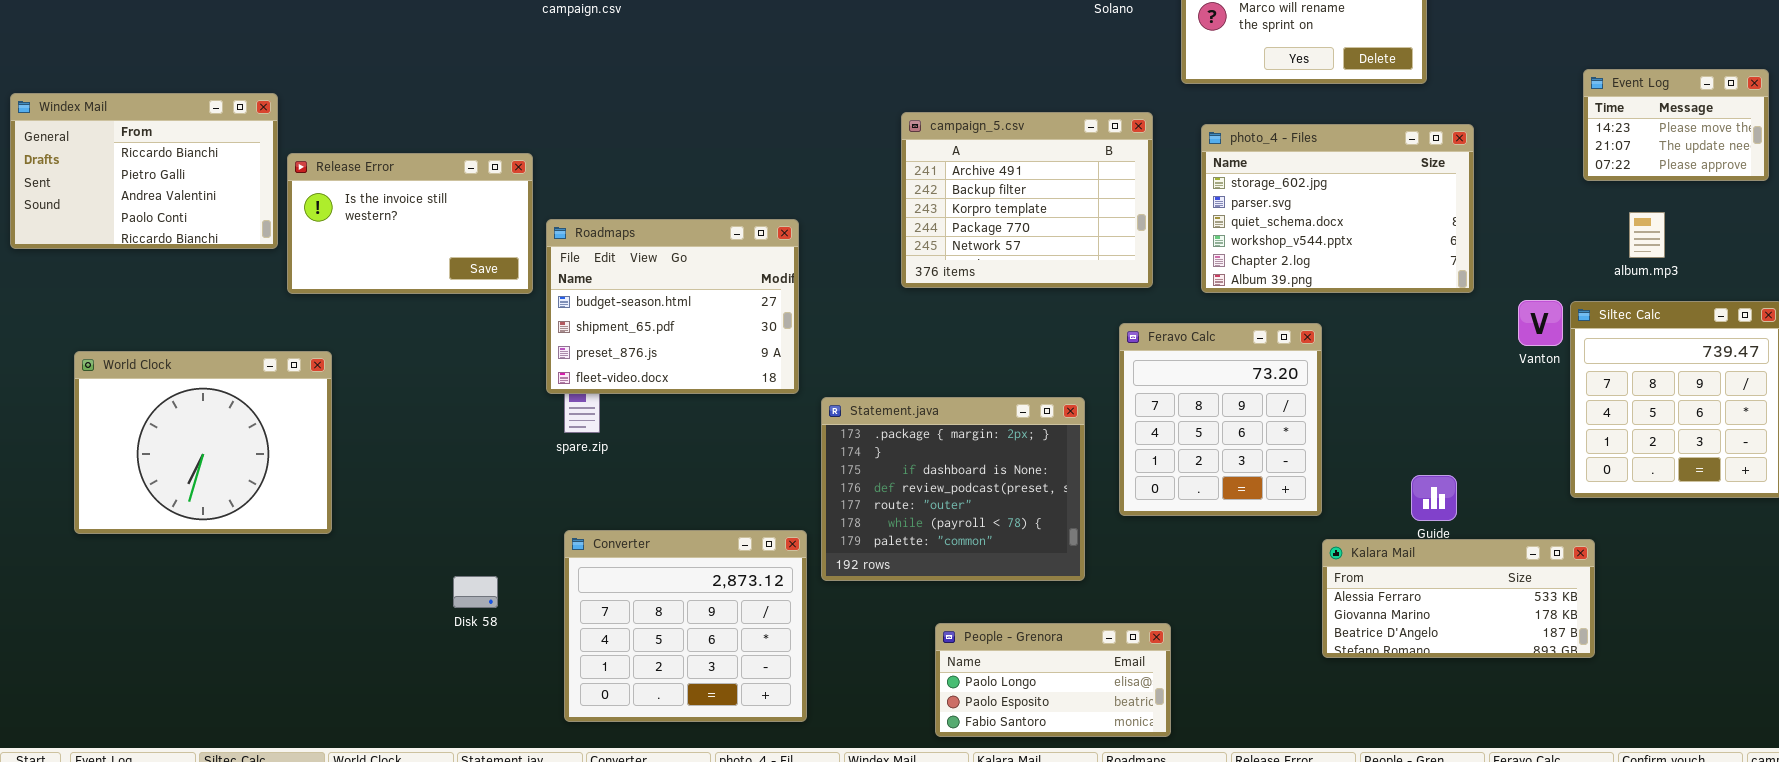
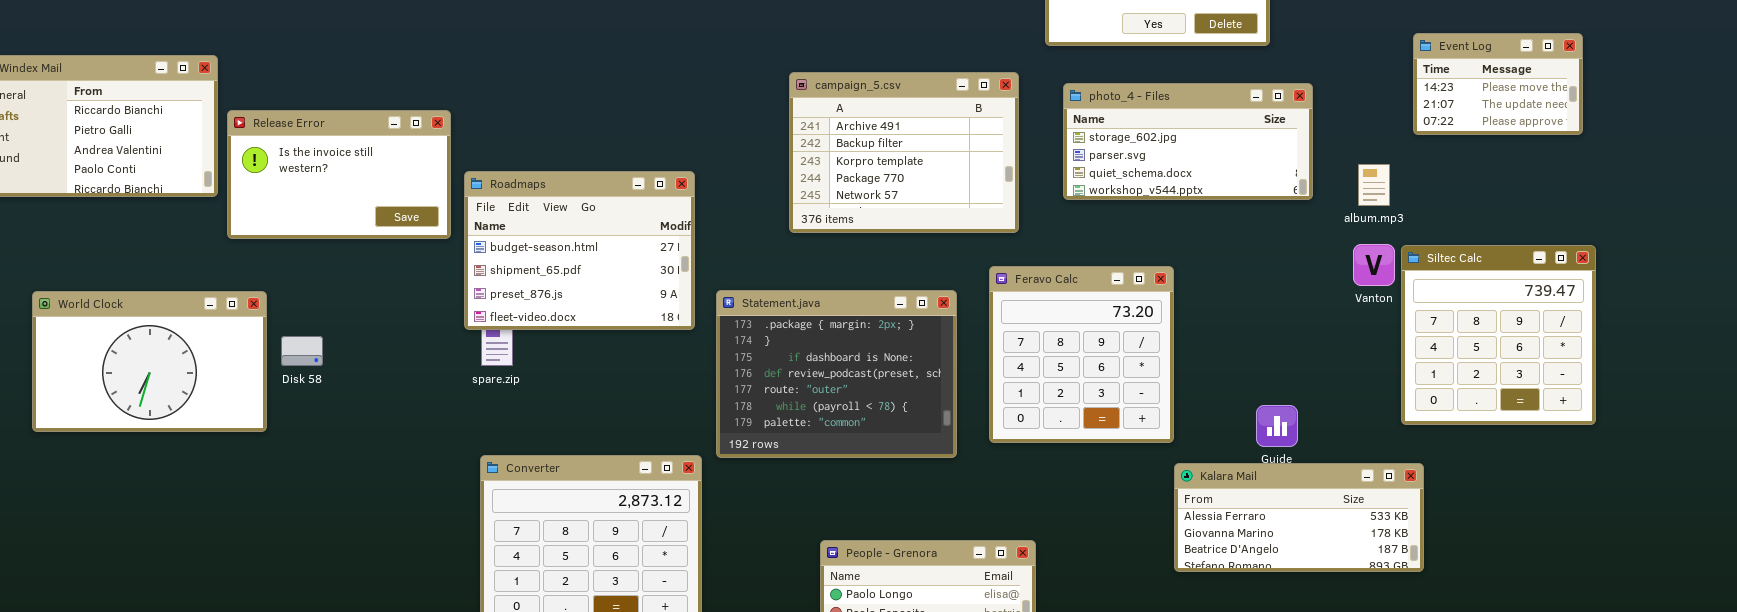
photo_4 - Files: [1201,124,1474,293] -> [1063,83,1313,200], resized
album.mp3: [1629,212,1665,258] -> [1358,164,1390,206], moved
World Clock: [74,351,332,534] -> [32,291,267,432], resized
Statement.java: [821,397,1085,581] -> [716,290,957,458], moved
Disk 58: [453,576,498,608] -> [281,336,323,366], moved

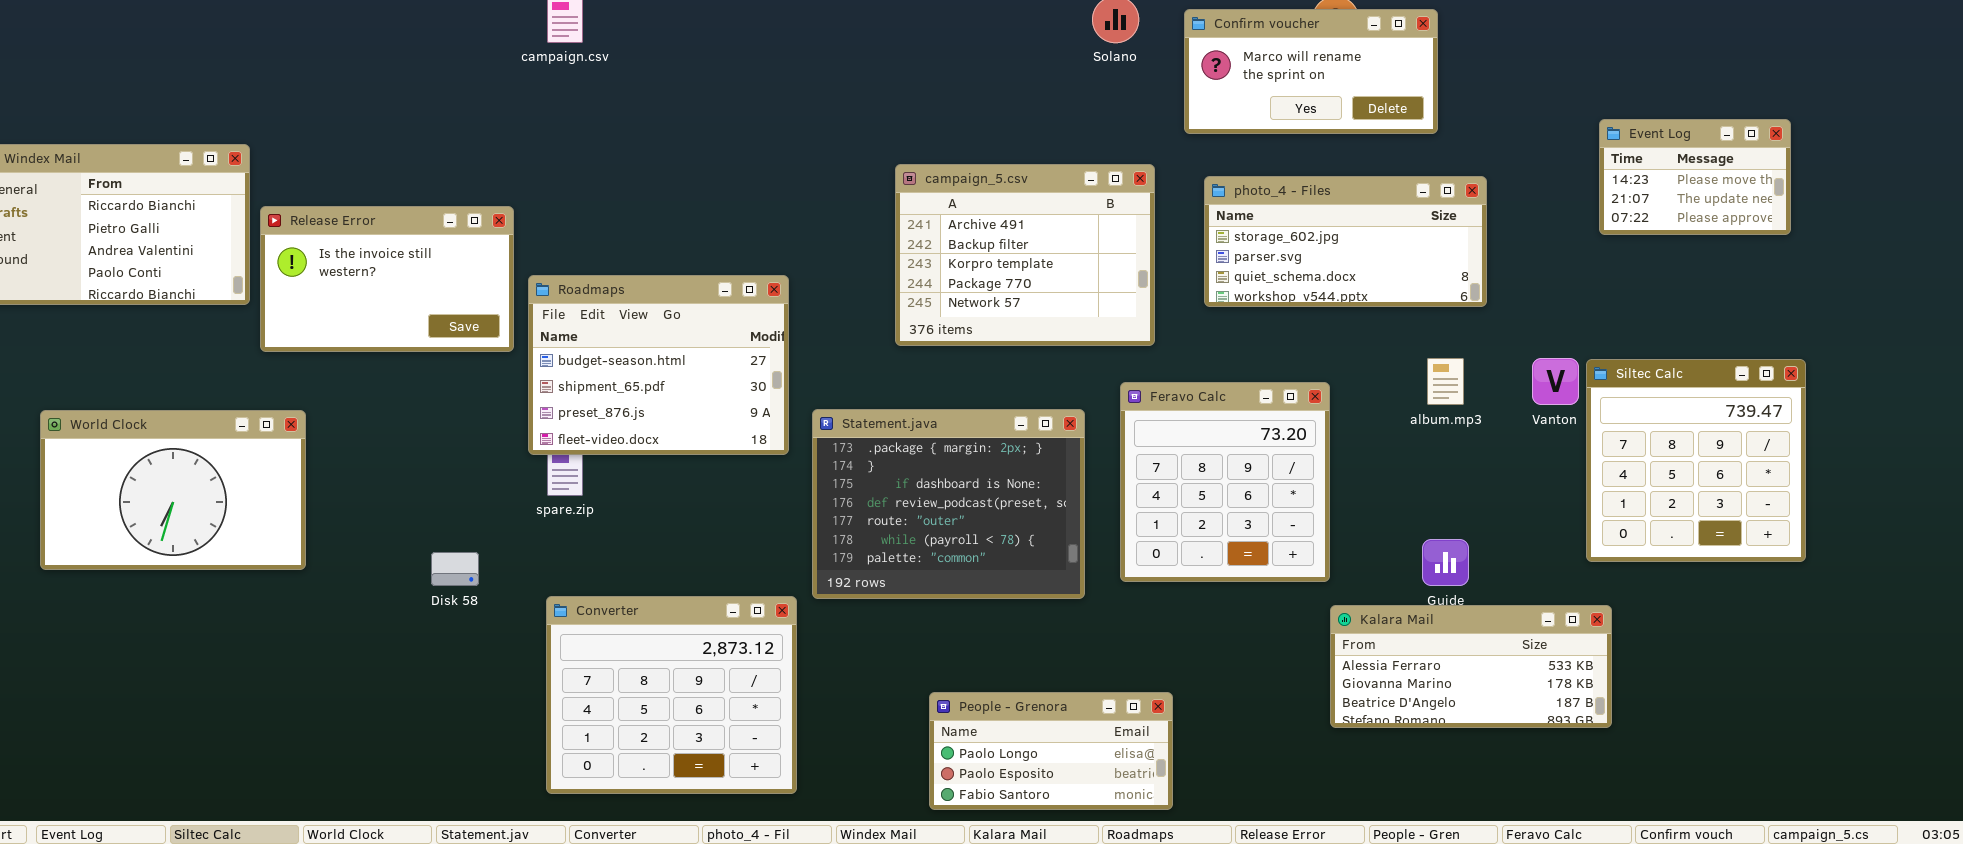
album.mp3: [1358,164,1390,206] -> [1427,358,1464,405], moved
Disk 58: [281,336,323,366] -> [431,552,479,586], moved

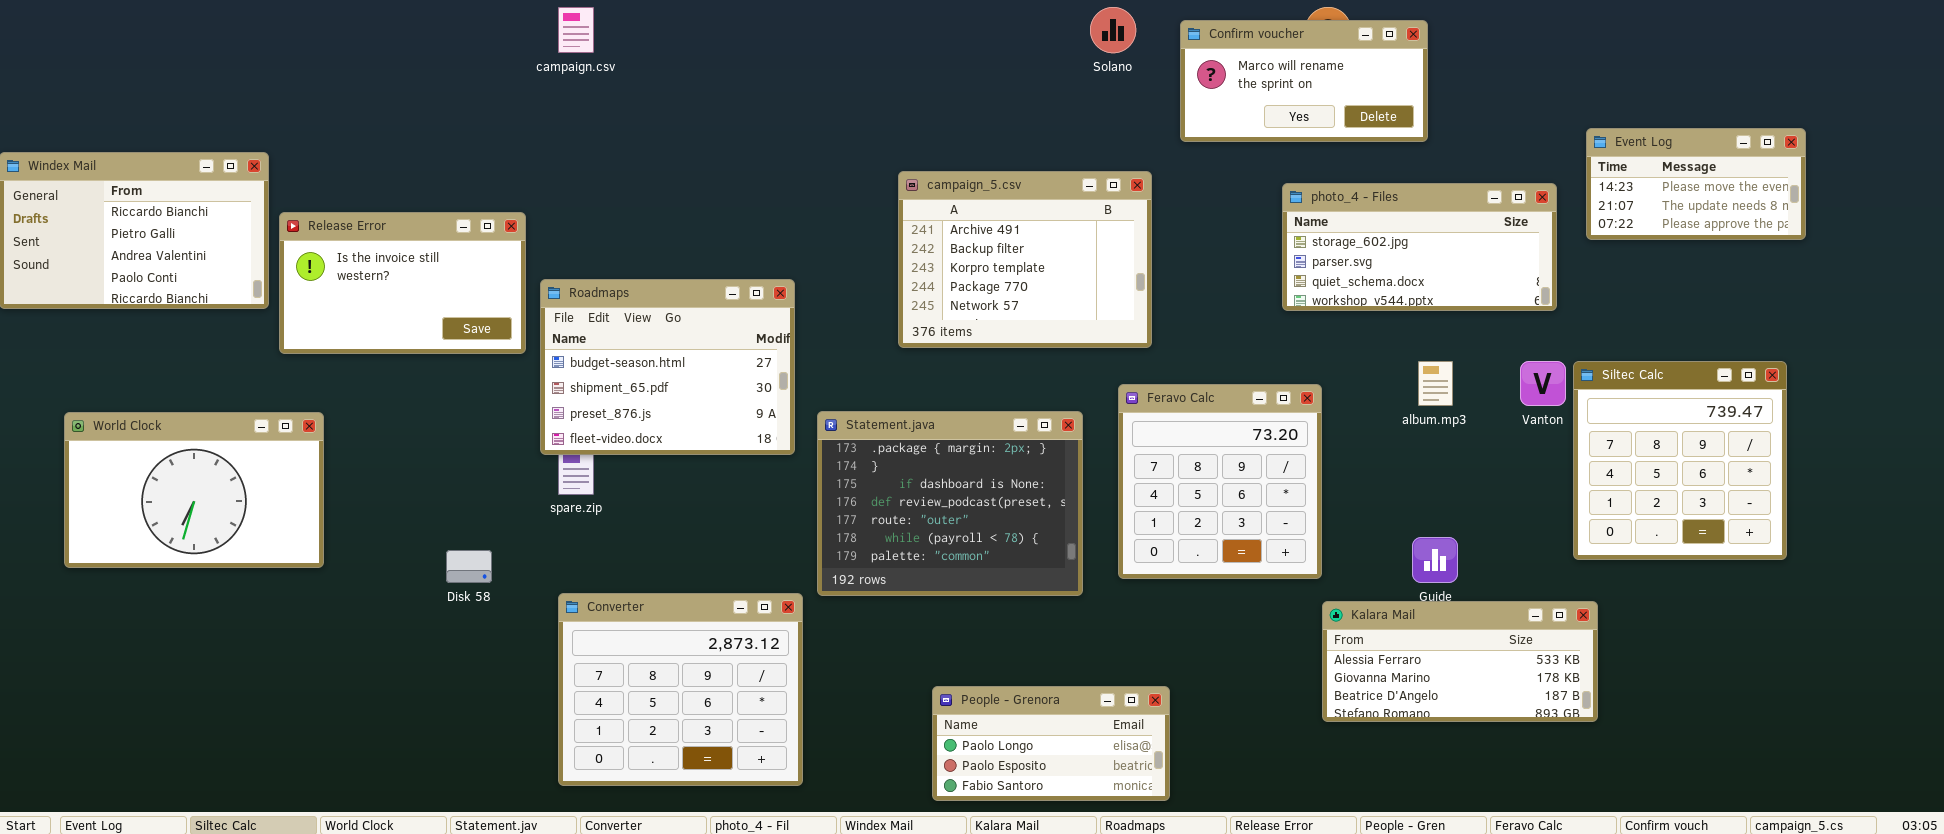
Event Log: [1599,119,1791,235] -> [1586,128,1806,240], resized
photo_4 - Files: [1204,176,1487,307] -> [1282,183,1557,311], moved

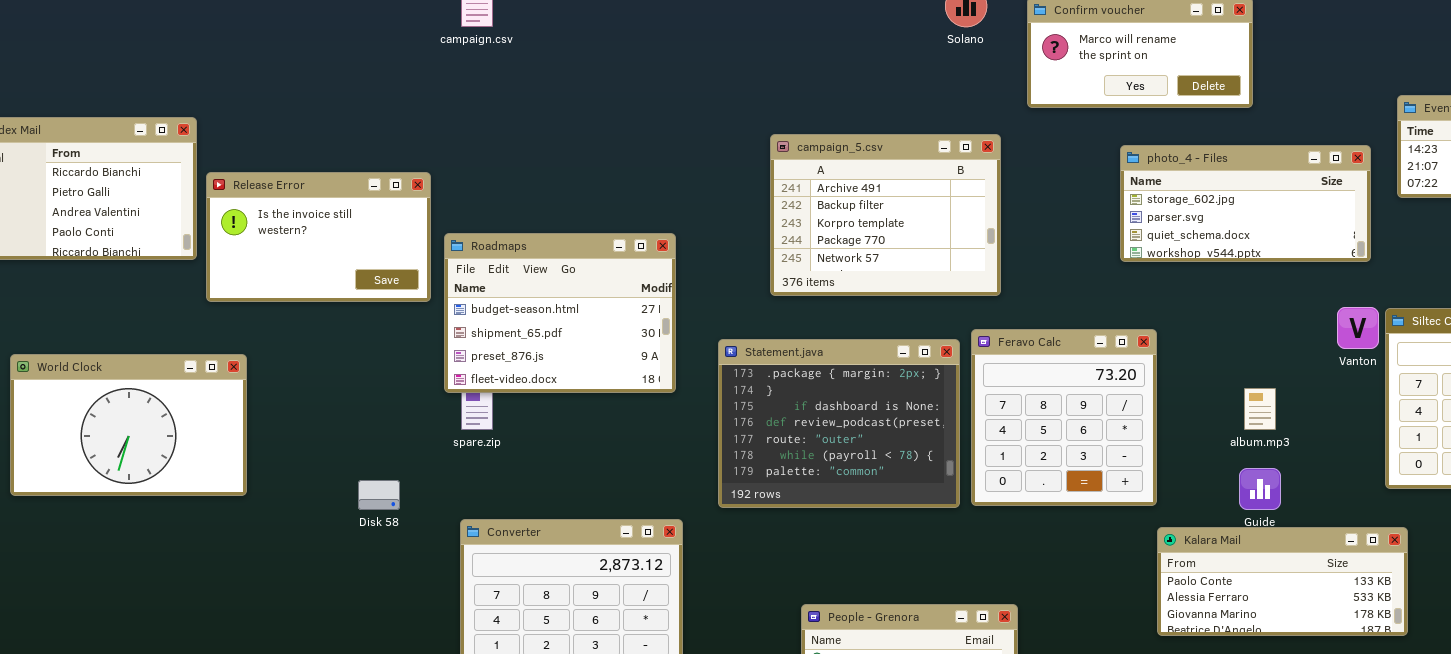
album.mp3: [1418,361,1453,406] -> [1244,388,1276,430], moved
Statement.java: [817,411,1083,596] -> [718,339,960,508], moved
Kalara Mail: [1322,601,1598,722] -> [1157,527,1408,636], scrolled up 1 row

